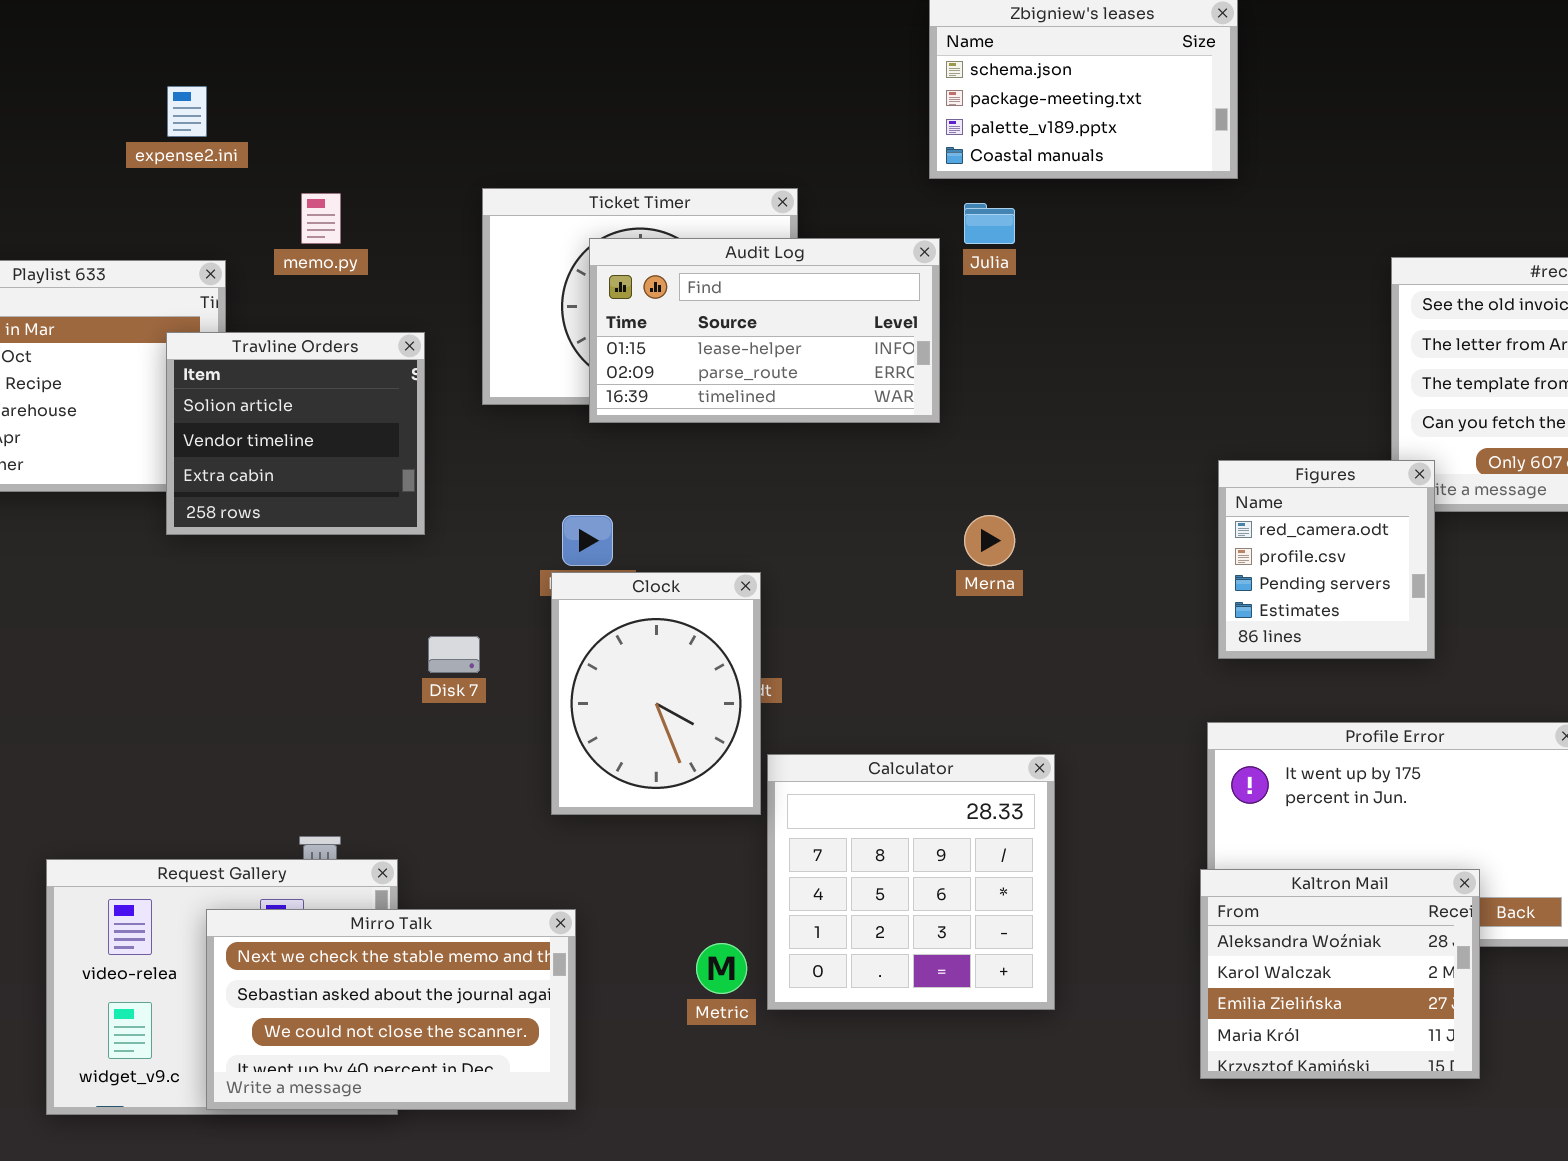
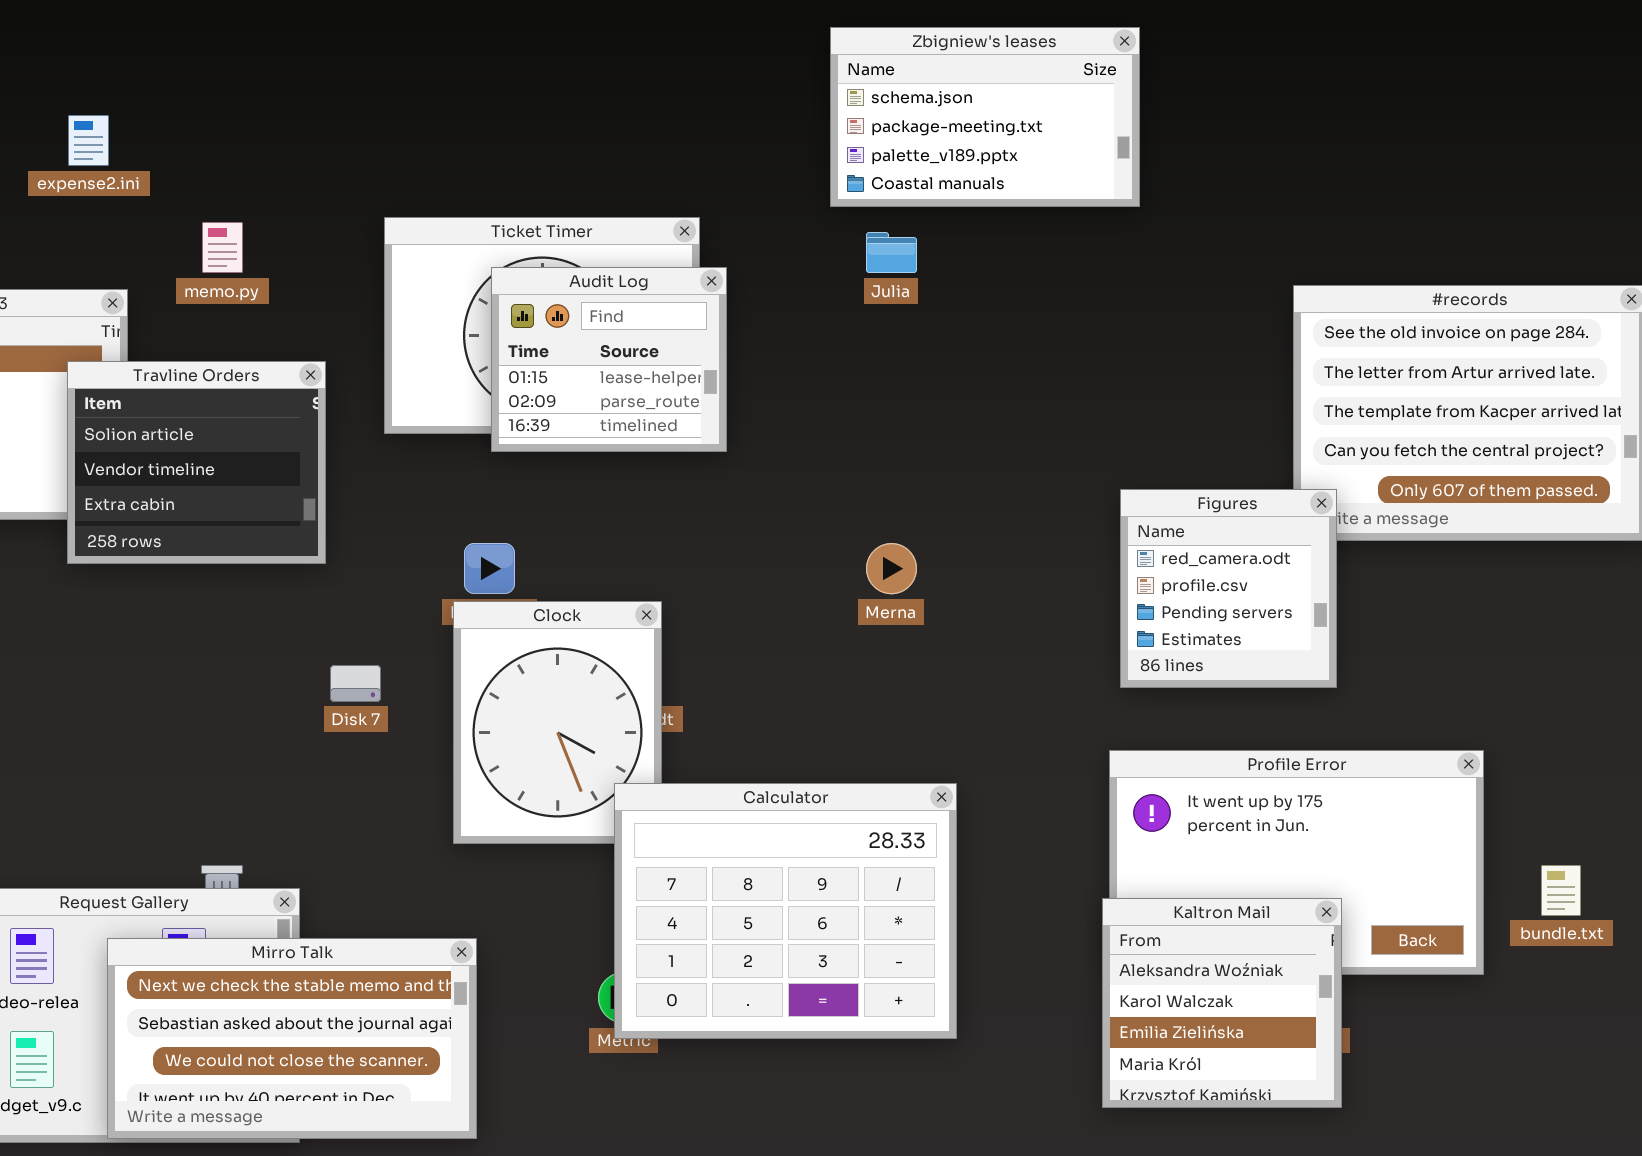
Audit Log: [589,238,940,423] -> [491,267,727,452], resized
Calculator: [767,754,1055,1010] -> [614,783,957,1039], resized
Kaltron Mail: [1200,869,1480,1079] -> [1102,898,1342,1108], resized

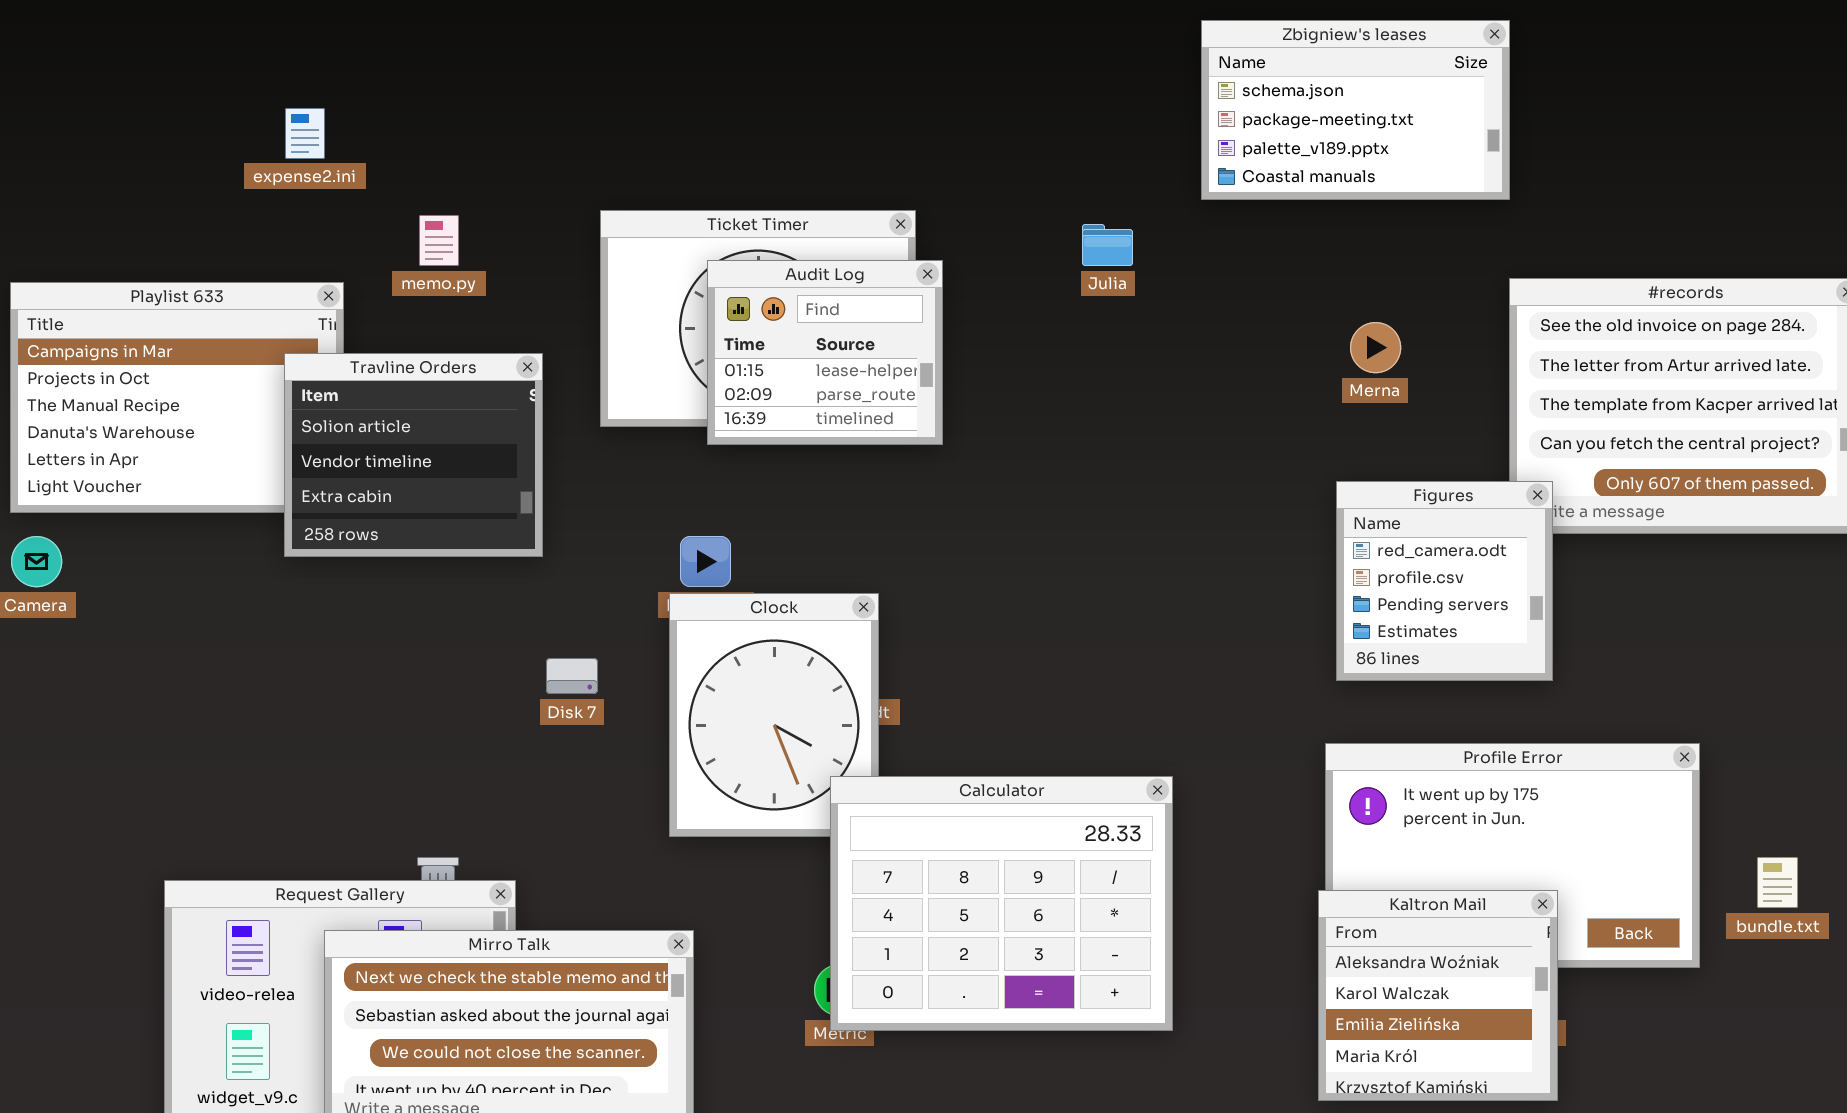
Zbigniew's leases: [830,27,1140,207] -> [1201,20,1510,200], moved
Merna: [866,543,917,594] -> [1350,322,1401,373], moved

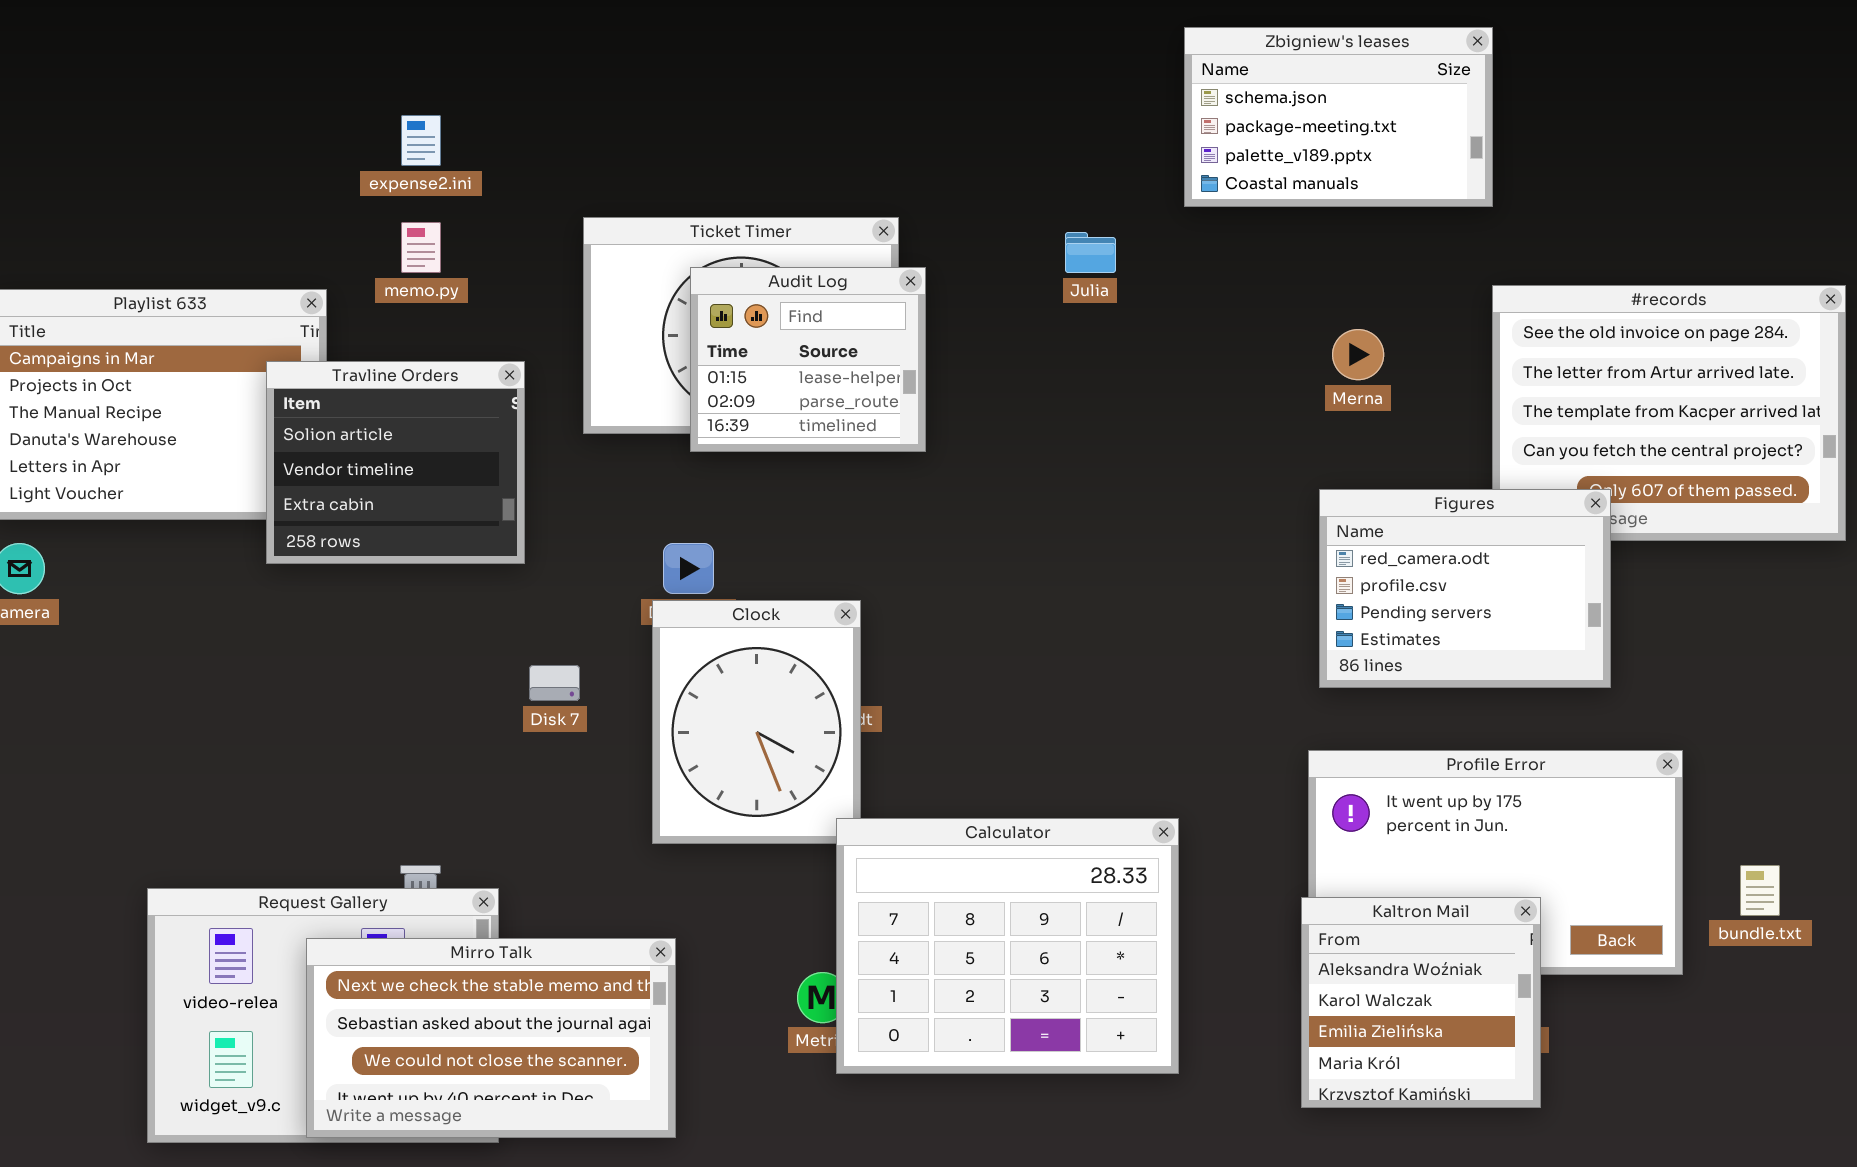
expense2.ini: [285,108,325,159] -> [401,115,441,166], moved
Figures: [1336,481,1553,681] -> [1319,489,1611,688], resized
Calculator: [830,776,1173,1031] -> [836,818,1179,1074], moved

